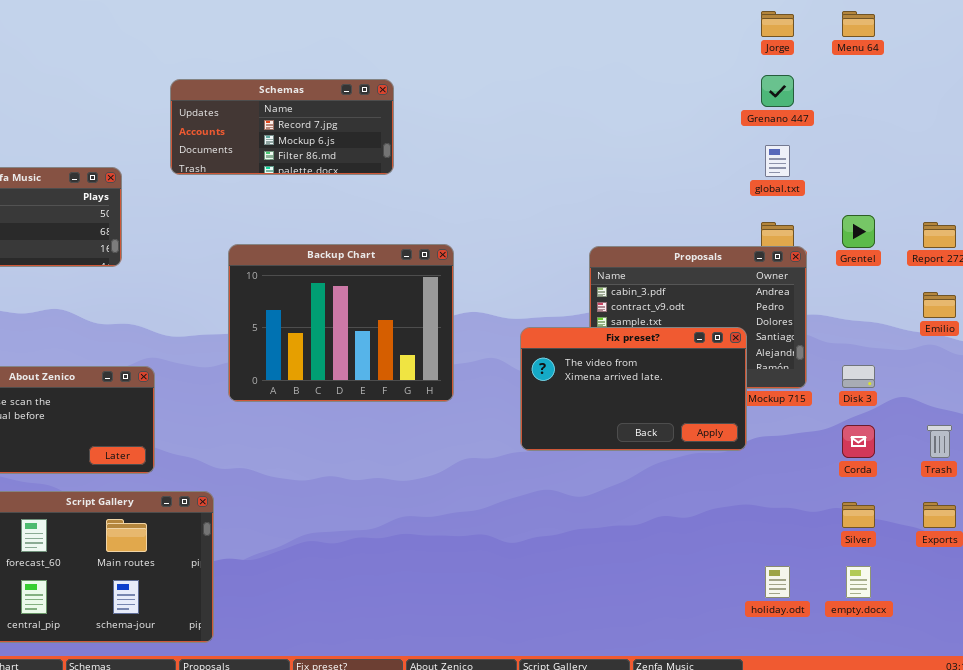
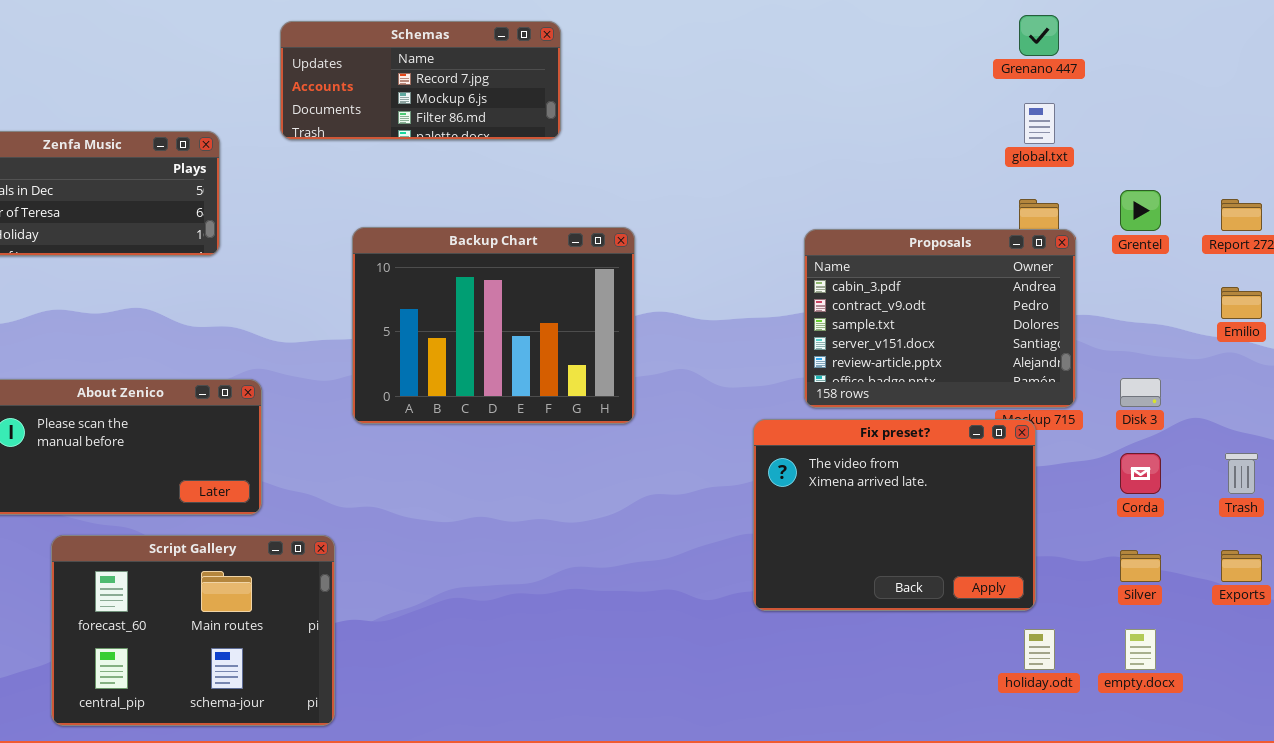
Fix preset?: [520,327,747,451] -> [753,419,1036,611], moved, resized

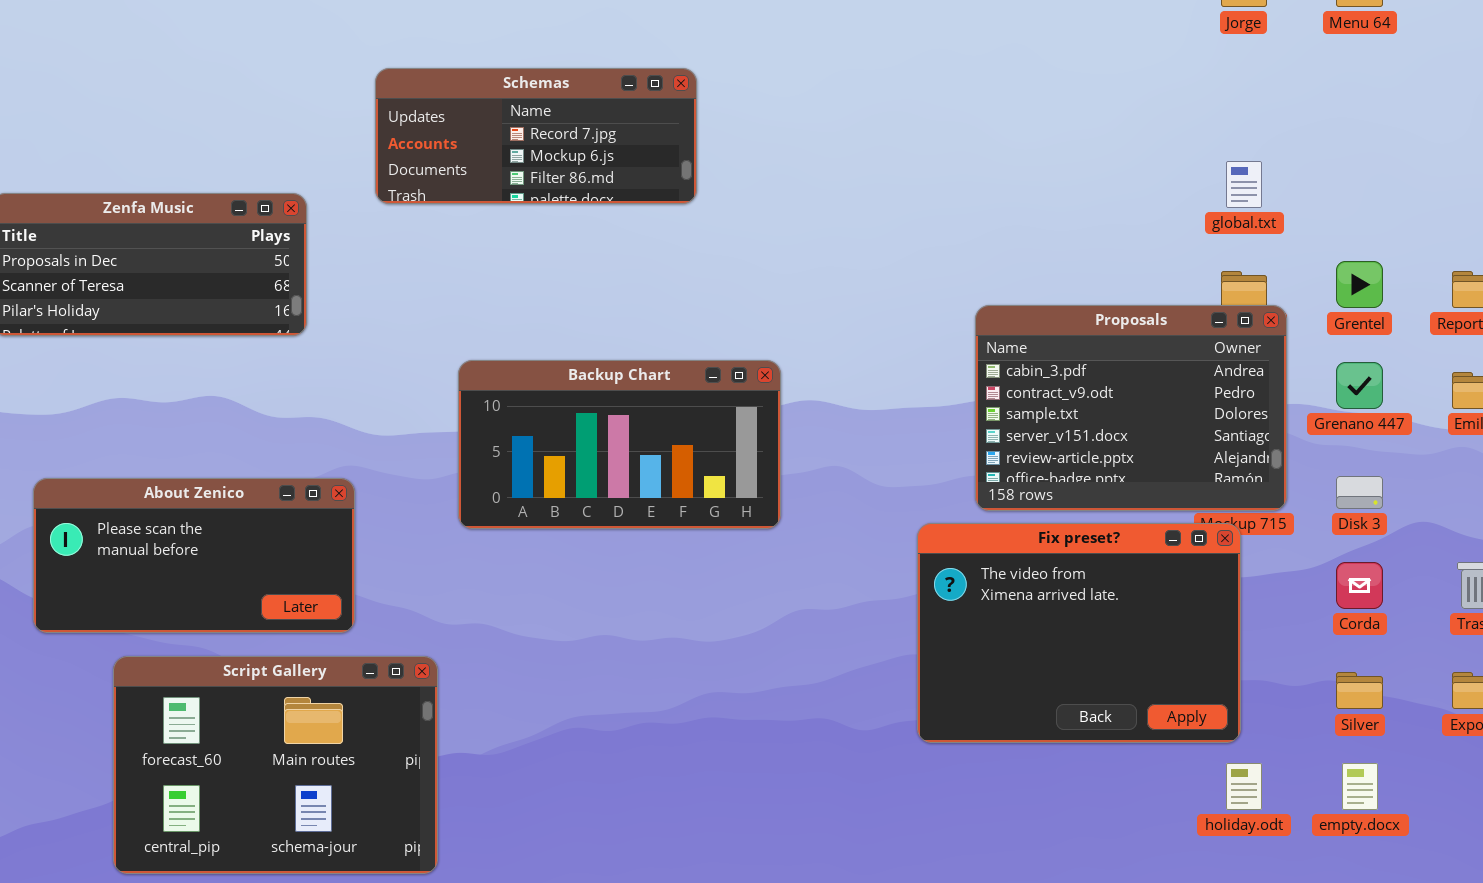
Grenano 447: [1019,15,1059,56] -> [1336,362,1383,409], moved
Backup Chart: [352,227,635,424] -> [458,360,781,529], resized

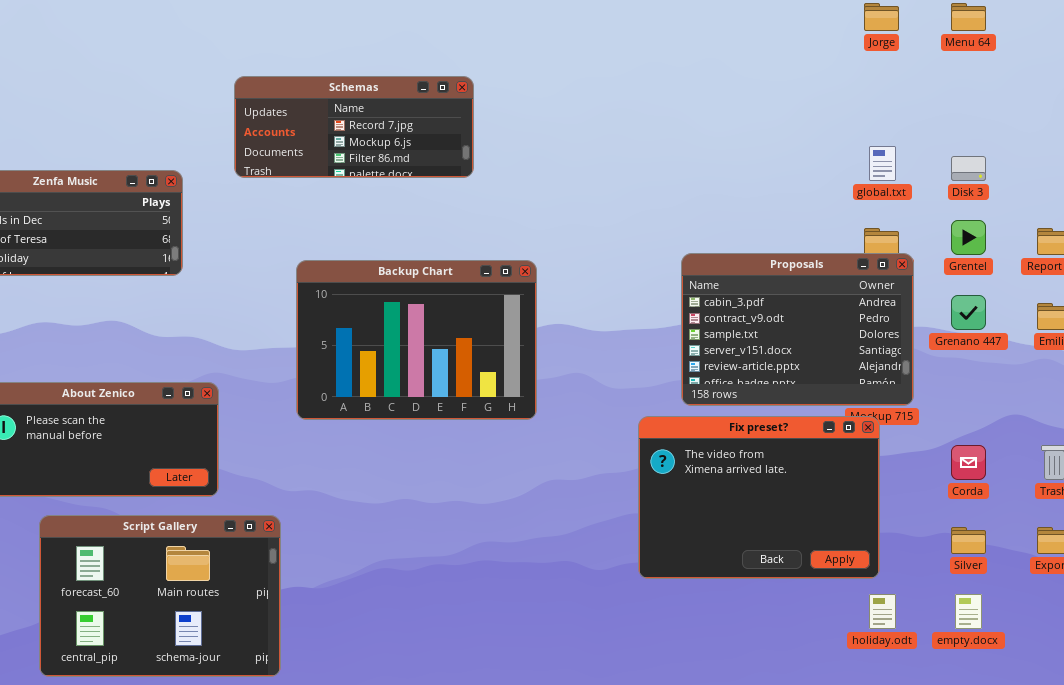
Backup Chart: [458,360,781,529] -> [296,260,537,420], resized
Disk 3: [1336,476,1383,509] -> [951,156,986,181], moved

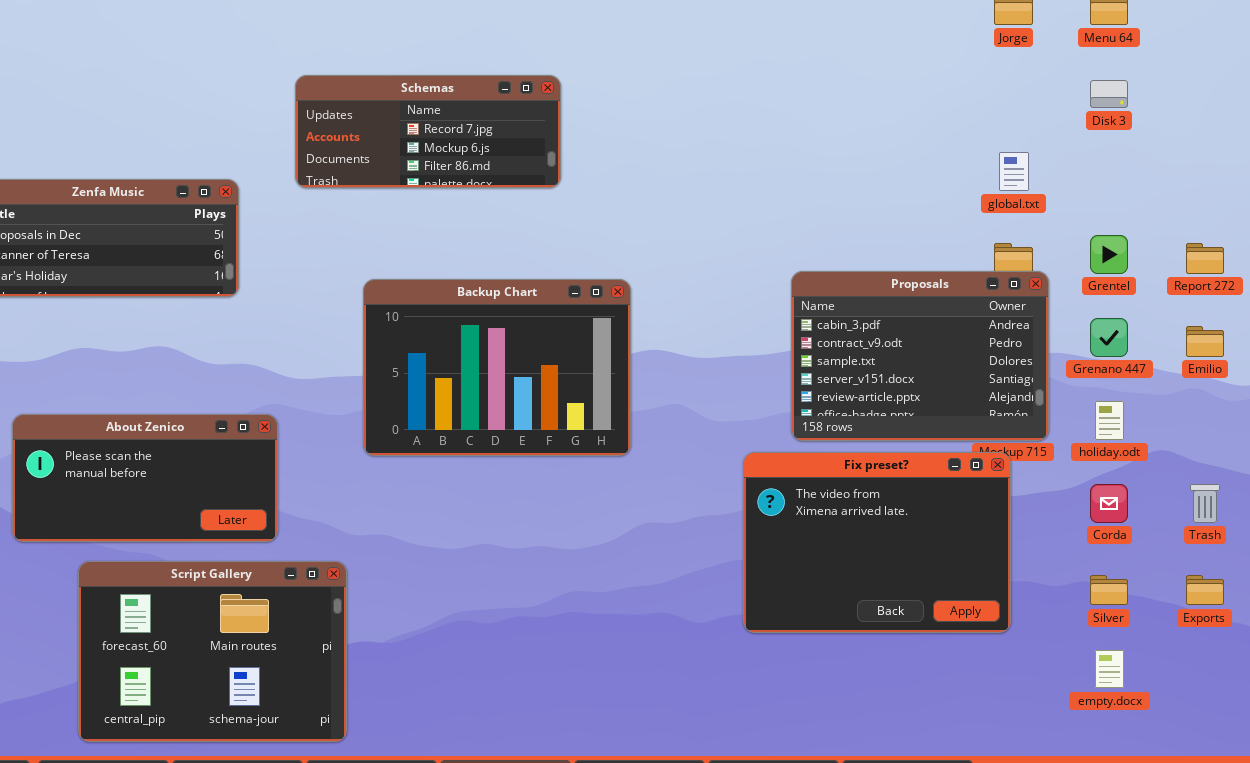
Disk 3: [951,156,986,181] -> [1090,80,1128,108], moved
holiday.odt: [869,594,896,629] -> [1095,401,1124,440], moved

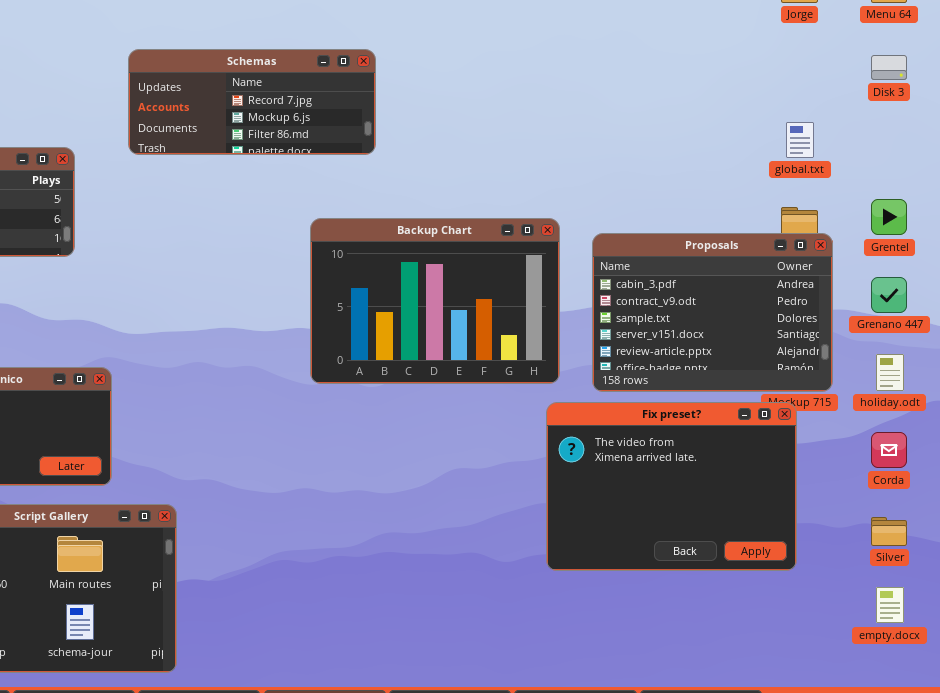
Backup Chart: [363,279,631,456] -> [310,218,560,384], moved

